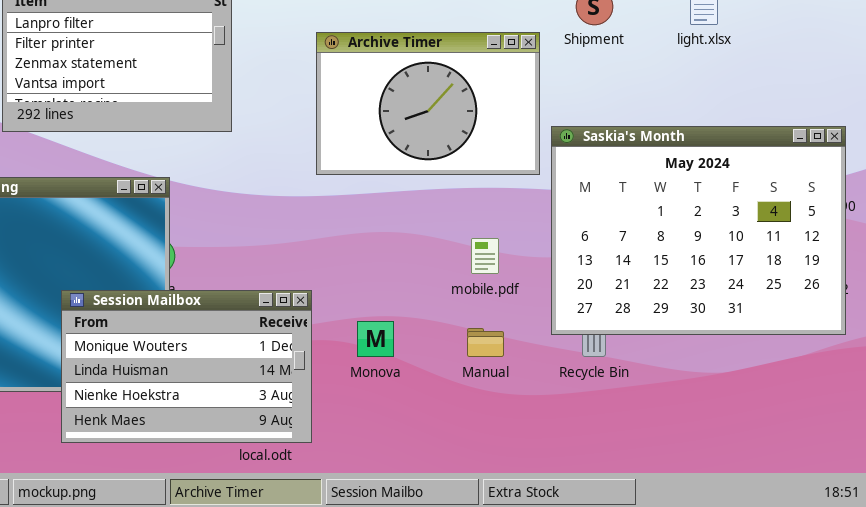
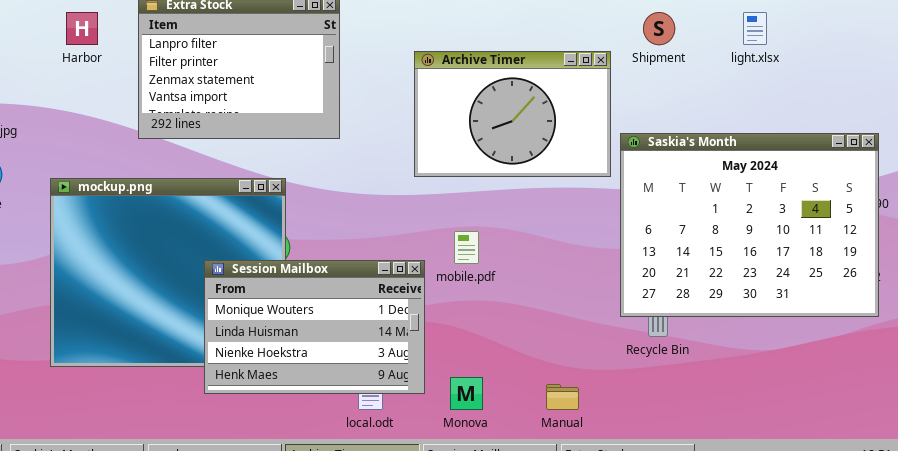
mobile.pdf: [471,238,499,274] -> [454,231,479,264], moved
Session Mailbox: [61,290,312,443] -> [204,260,425,394], moved
Monova: [357,321,394,357] -> [450,377,483,410], moved
Manual: [467,328,504,357] -> [546,384,579,410], moved

